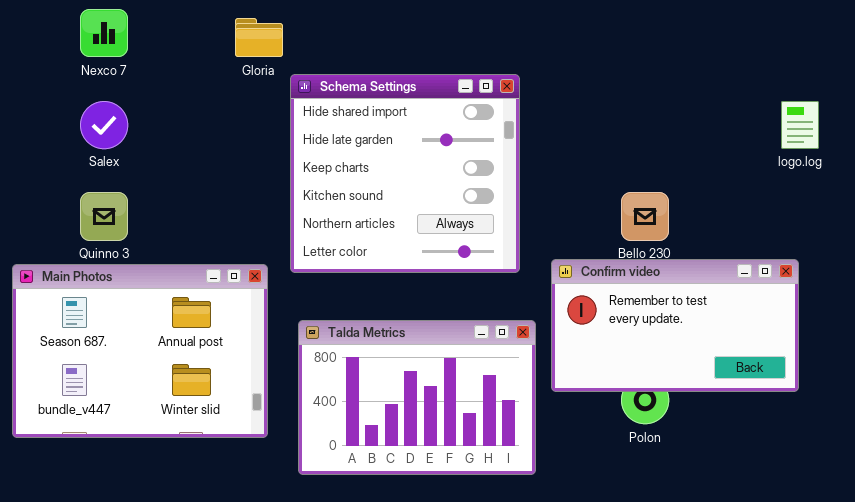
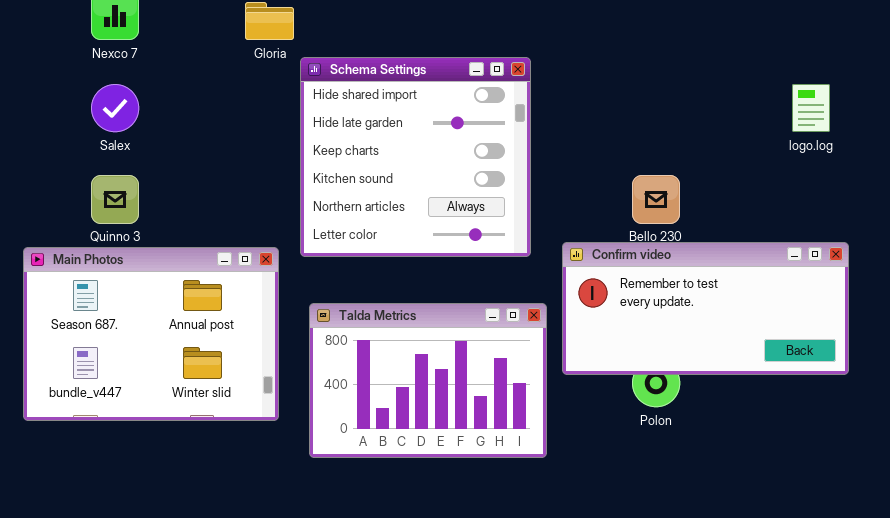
Confirm video: [551,259,799,392] -> [562,242,849,375], resized

